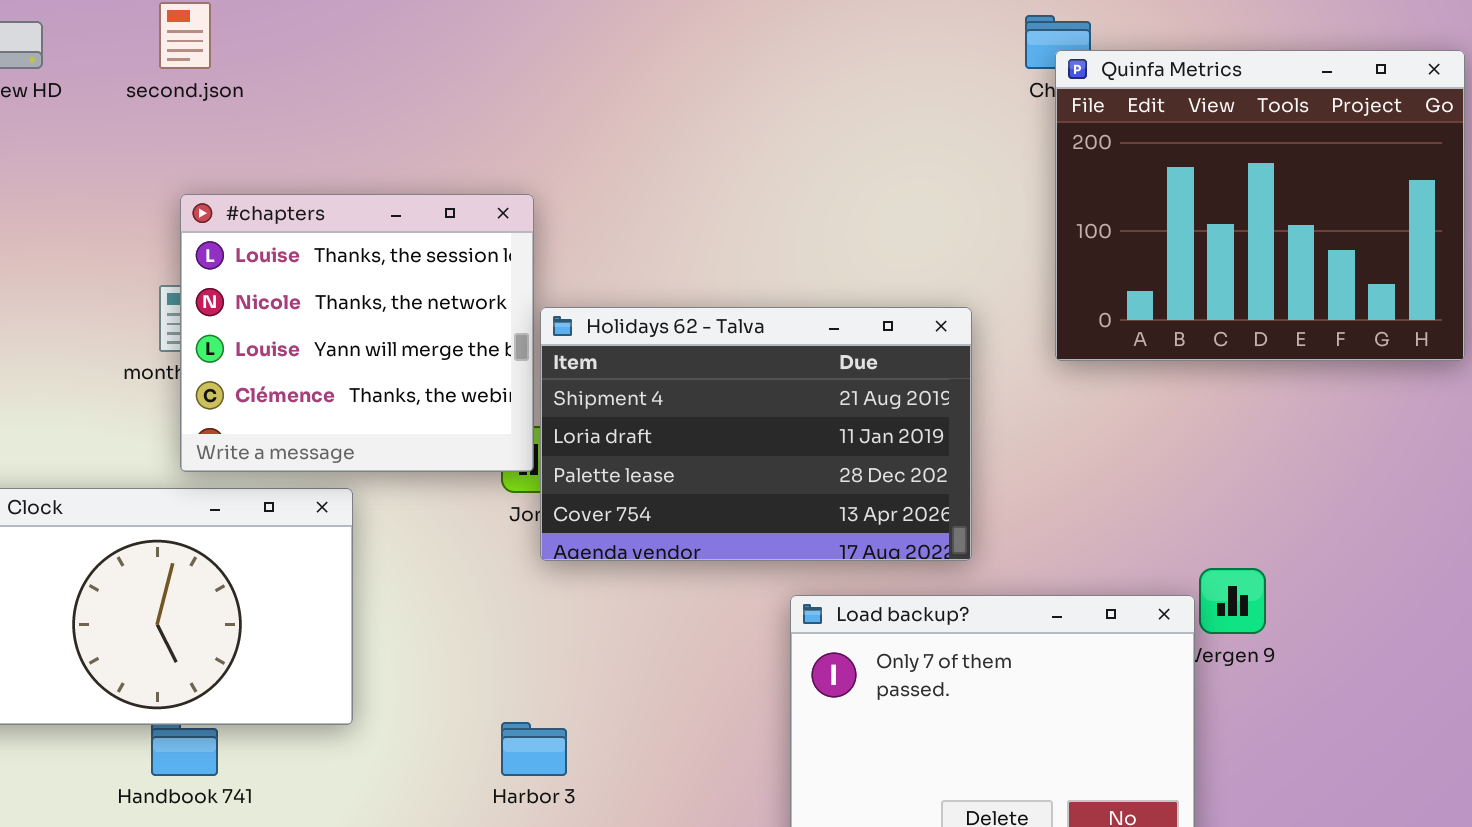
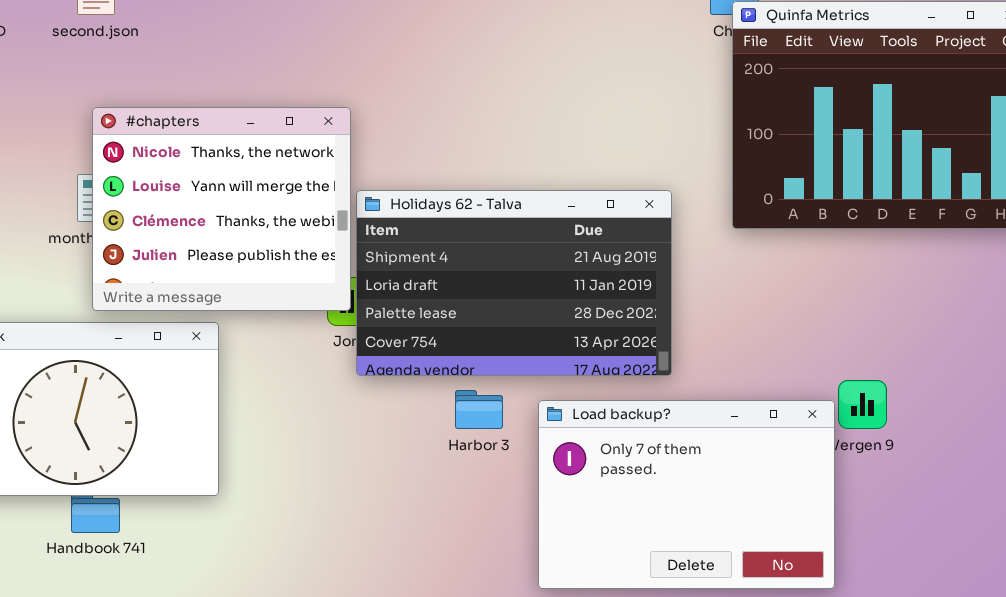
#chapters: [180,194,534,472] -> [92,107,351,311], scrolled down 1 row
Harbor 3: [501,722,567,776] -> [455,390,503,429], moved

